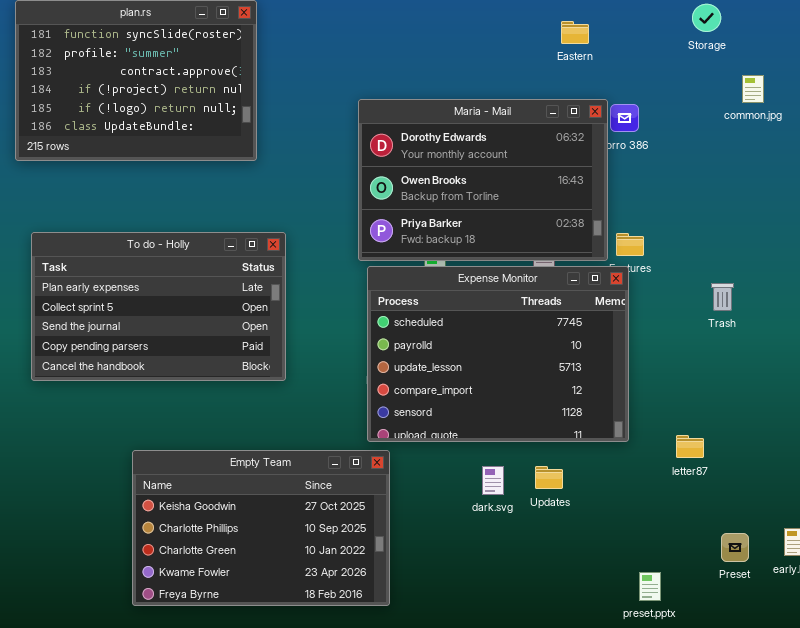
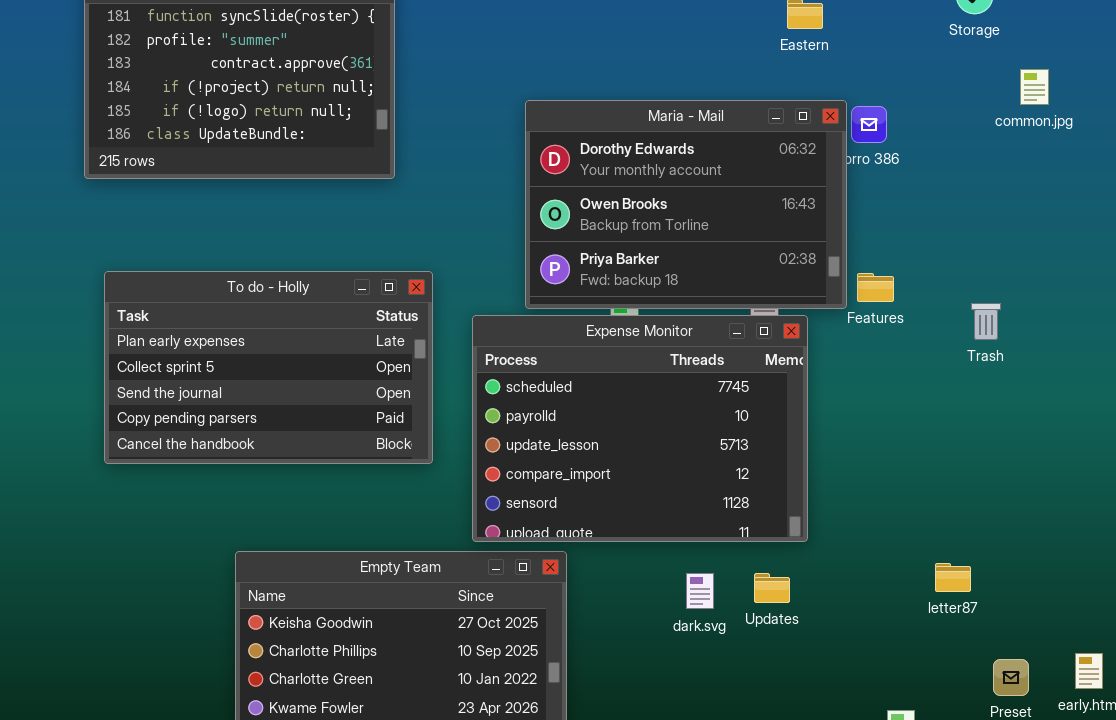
Expense Monitor: [367,266,629,442] -> [472,315,808,542], moved
Trash: [711,283,734,311] -> [971,303,1001,340], moved
letter87: [676,435,704,458] -> [935,563,971,592], moved

